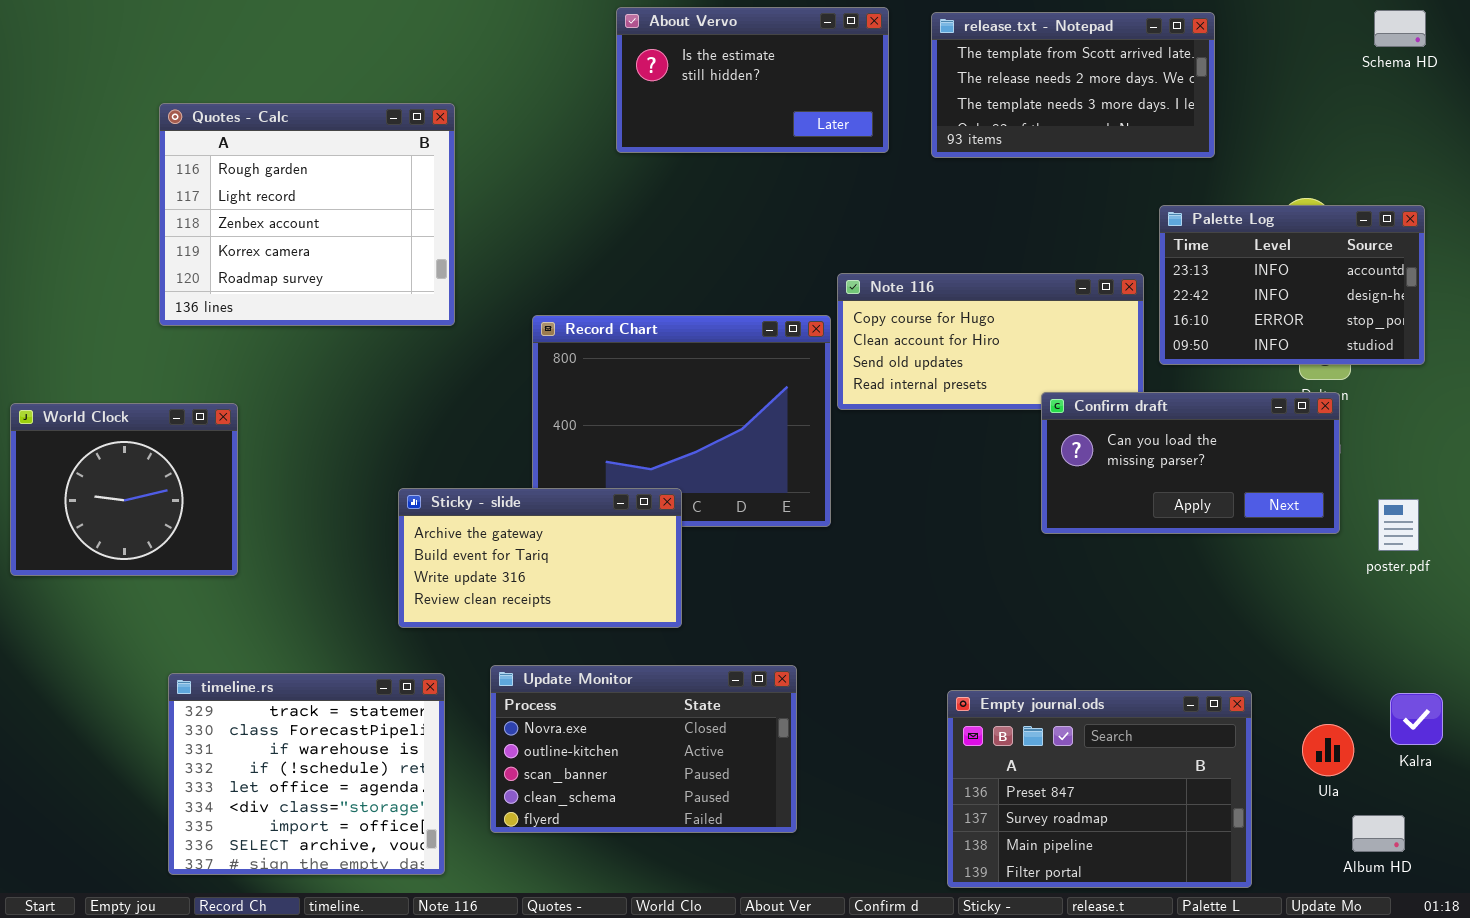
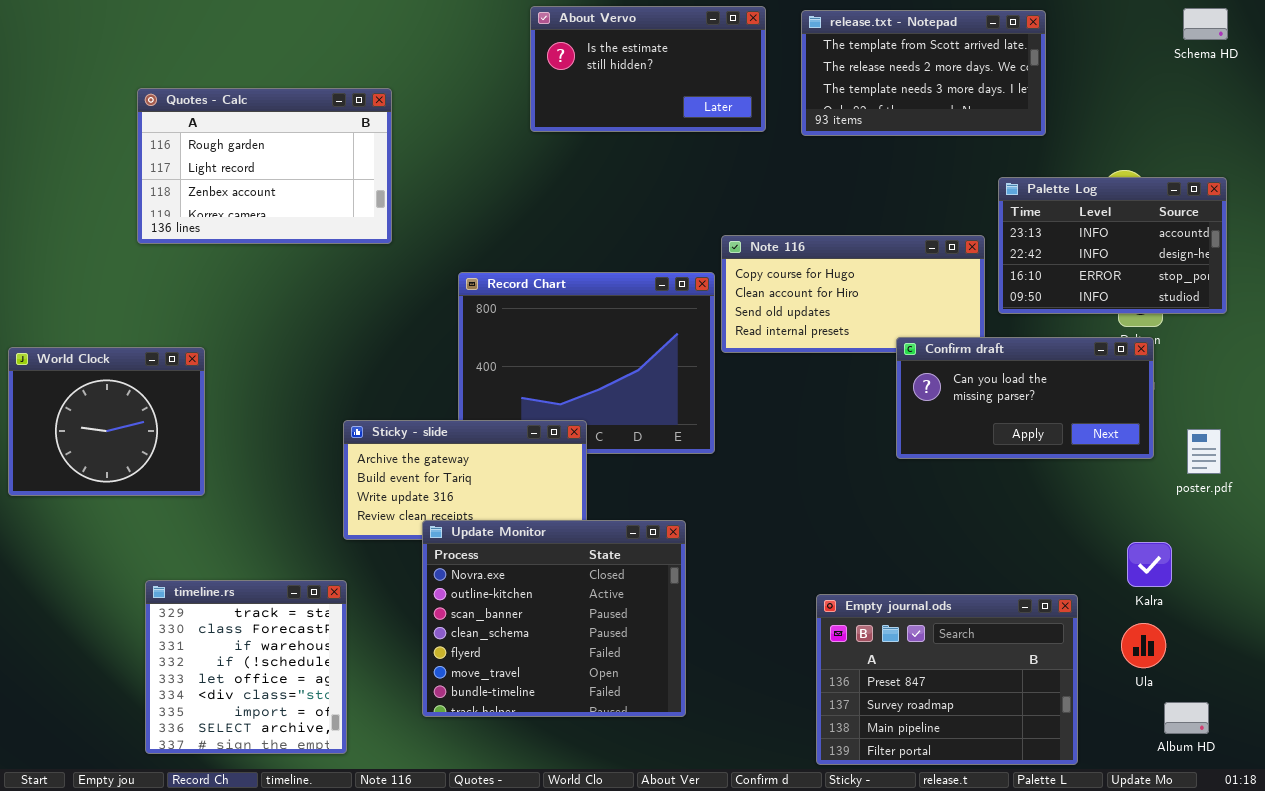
Quotes - Calc: [159,103,455,326] -> [137,88,392,244], resized
Update Monitor: [490,665,797,833] -> [422,520,686,717], resized
timeline.rs: [168,673,445,875] -> [145,580,347,754], resized
Kalra: [1390,693,1443,745] -> [1127,542,1172,587], moved

